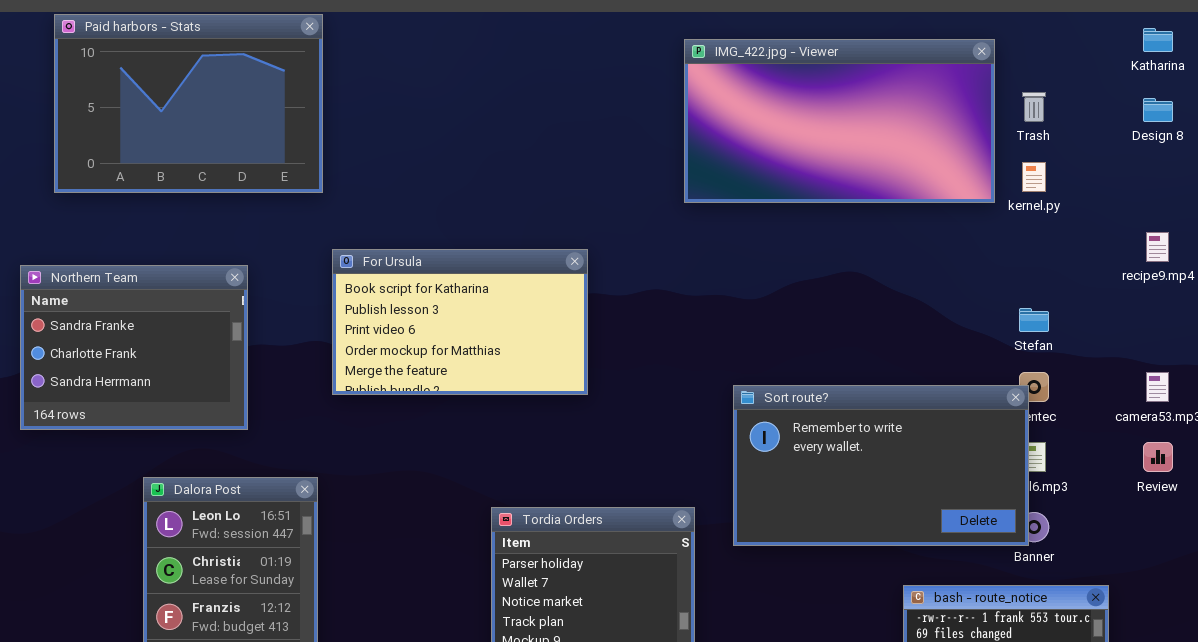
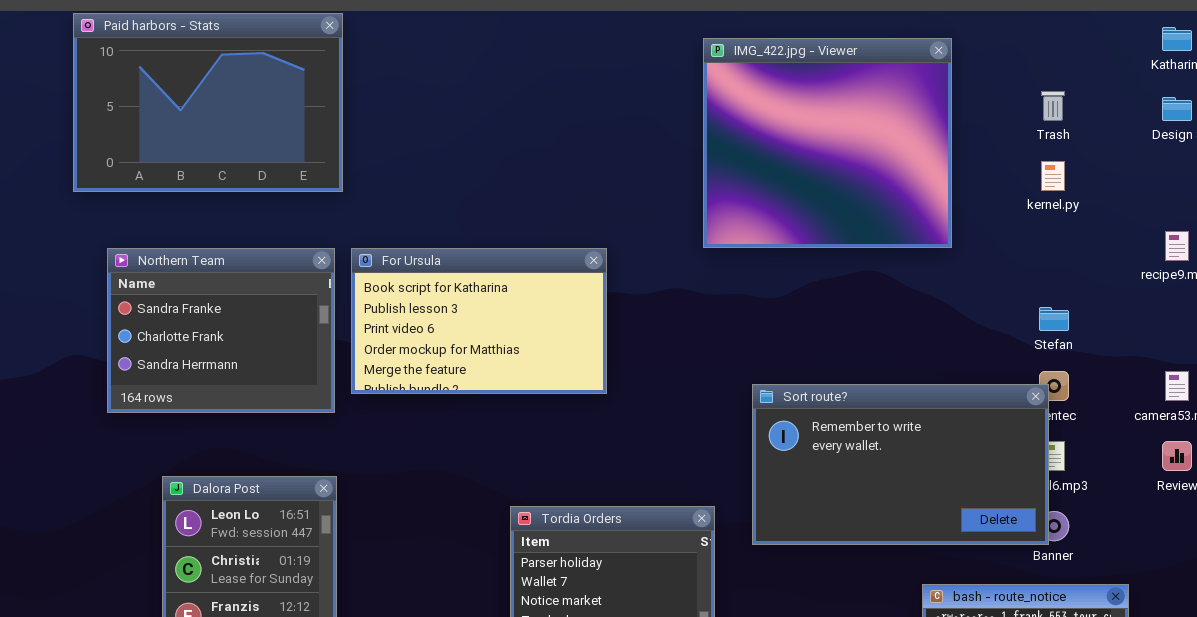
IMG_422.jpg - Viewer: [684,39,995,203] -> [703,38,952,248], resized
Northern Team: [20,265,248,430] -> [107,248,335,413], moved

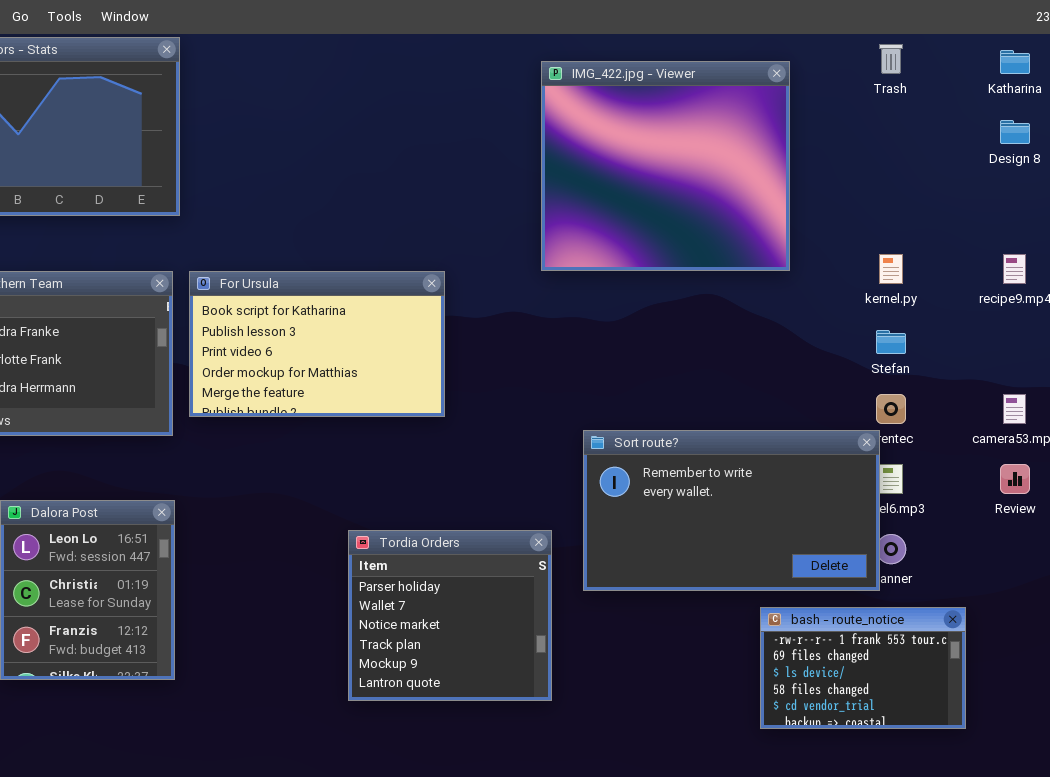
Trash: [1041,91,1065,121] -> [879,44,903,74], moved
kernel.py: [1041,161,1065,191] -> [879,254,903,284], moved
Sort route?: [752,384,1049,545] -> [583,430,880,591], moved

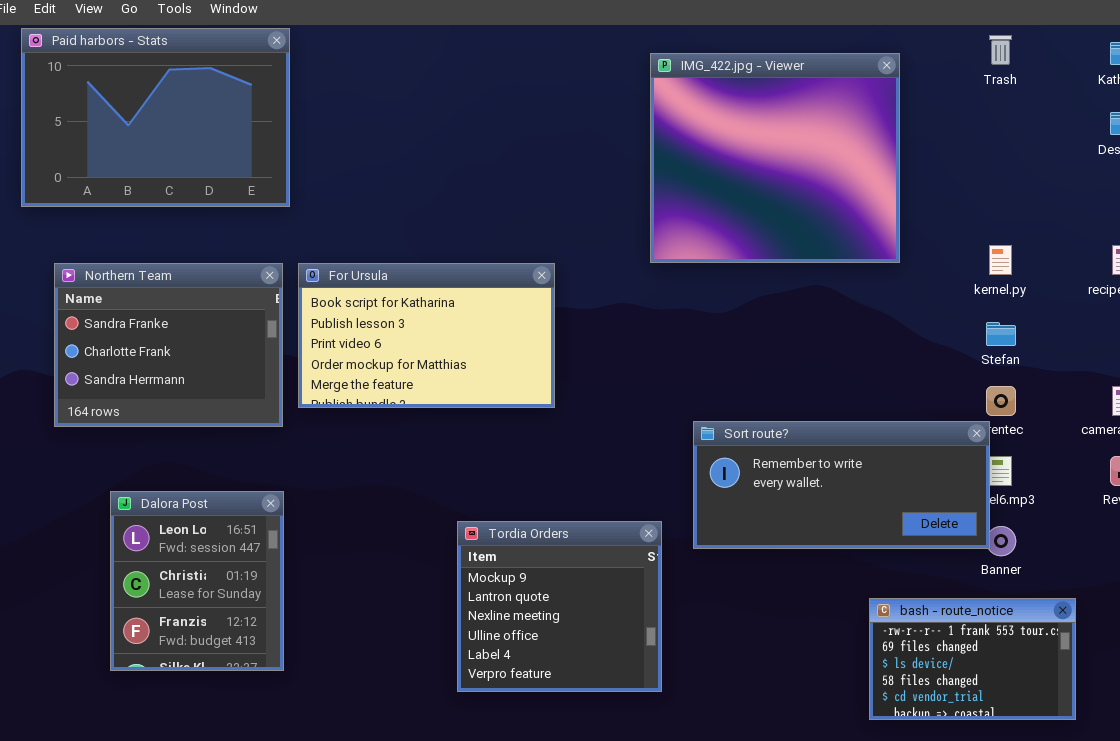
Sort route?: [583,430,880,591] -> [693,421,990,549], resized
Tordia Orders: [348,530,552,701] -> [457,521,662,692], scrolled down 4 rows

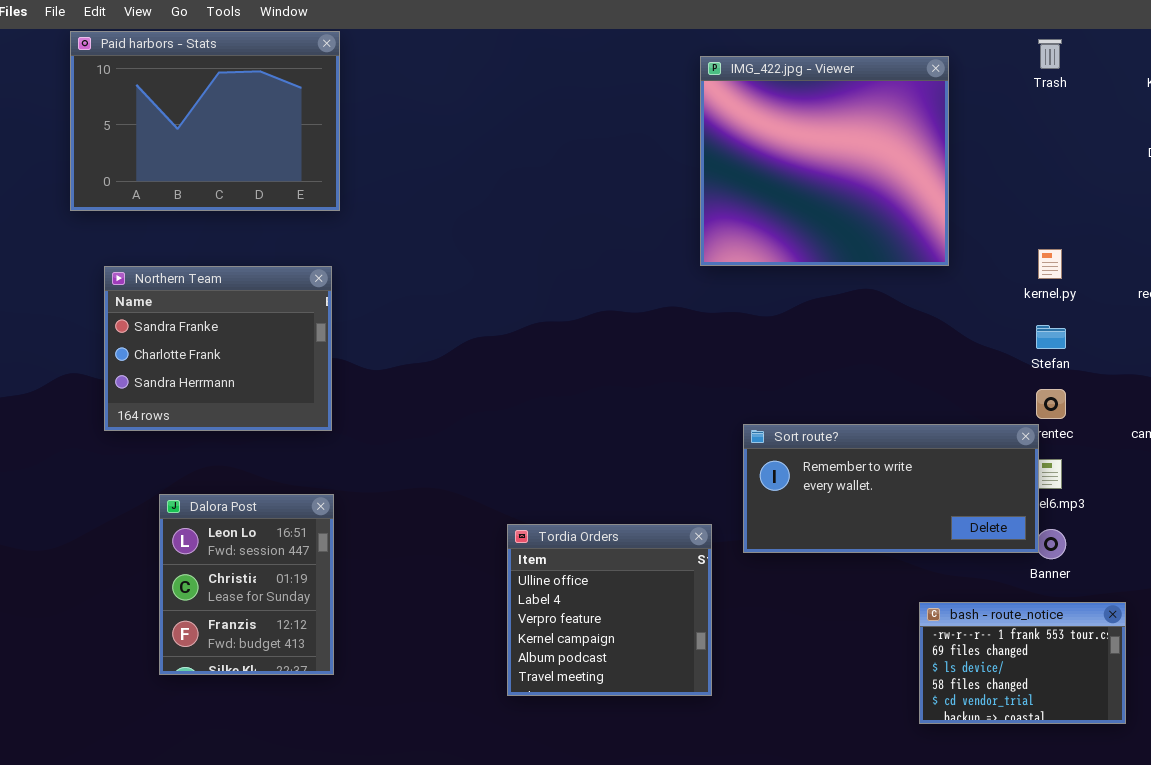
For Ursula: [298,263,555,408] -> none, closed
Tordia Orders: [457,521,662,692] -> [507,524,712,696], scrolled down 3 rows

